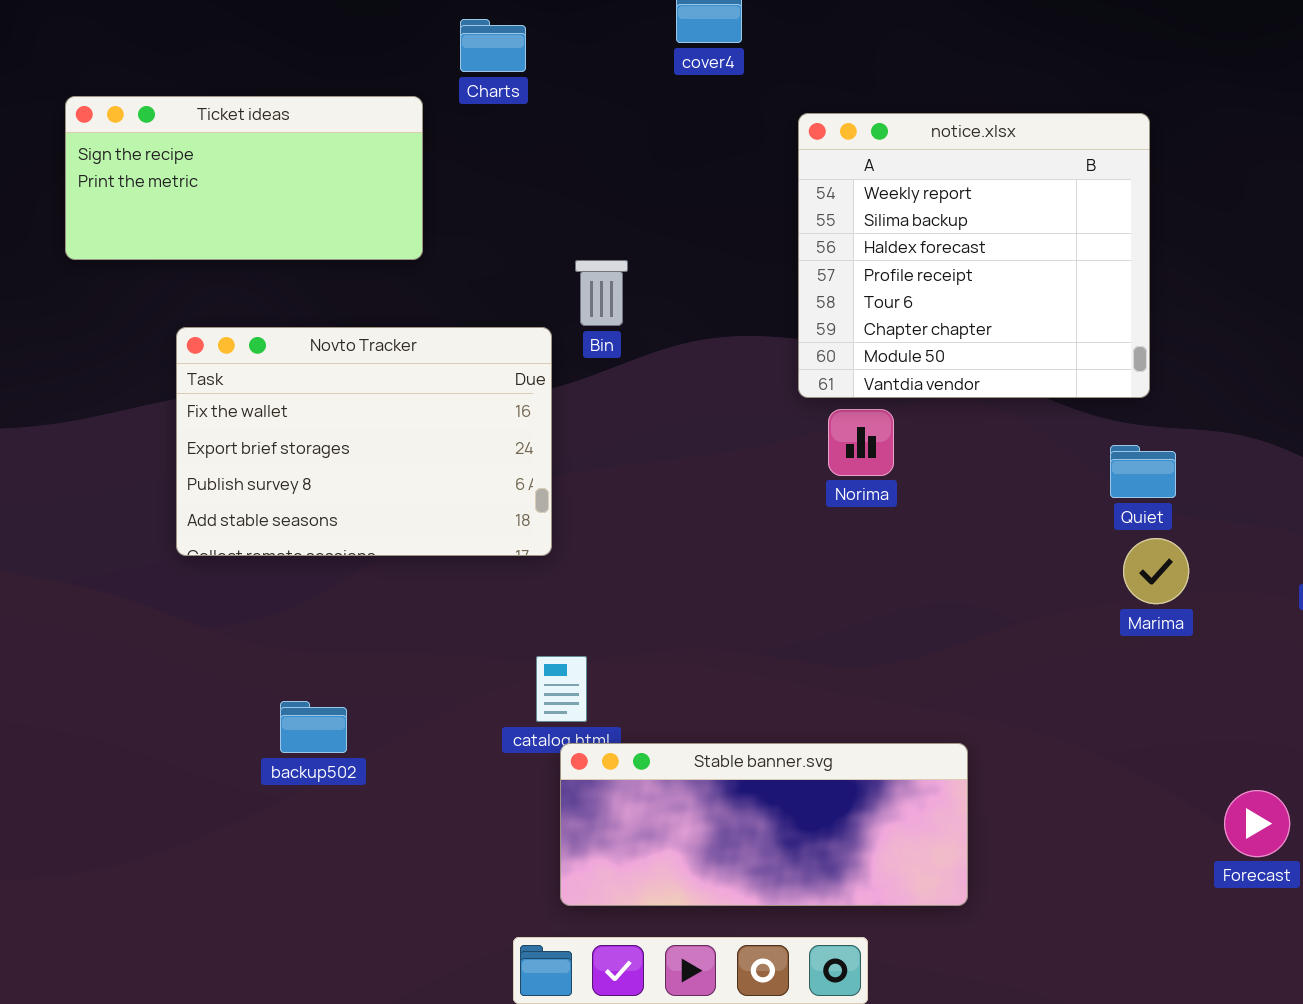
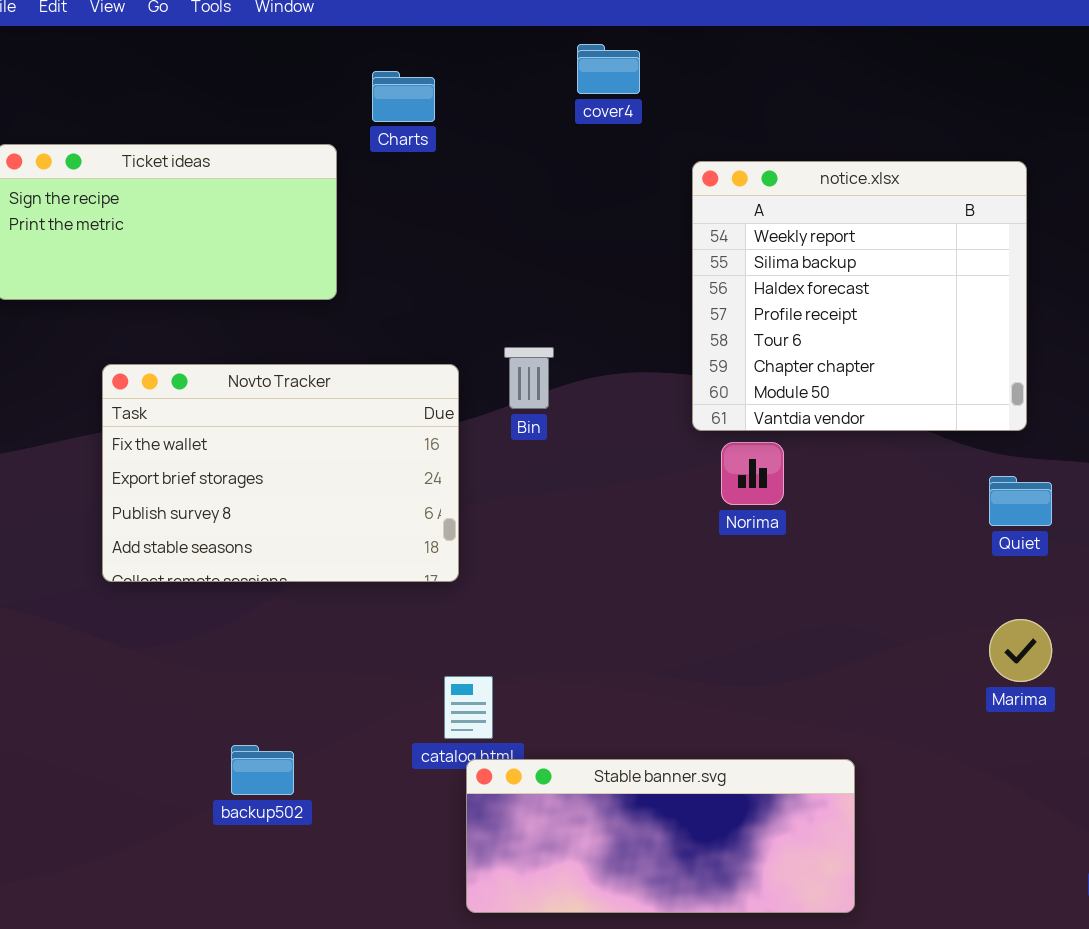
Bin: [575,260,628,326] -> [504,347,554,409], moved
Marima: [1123,538,1189,604] -> [989,619,1052,682], moved
backup502: [280,701,347,753] -> [231,745,294,795], moved

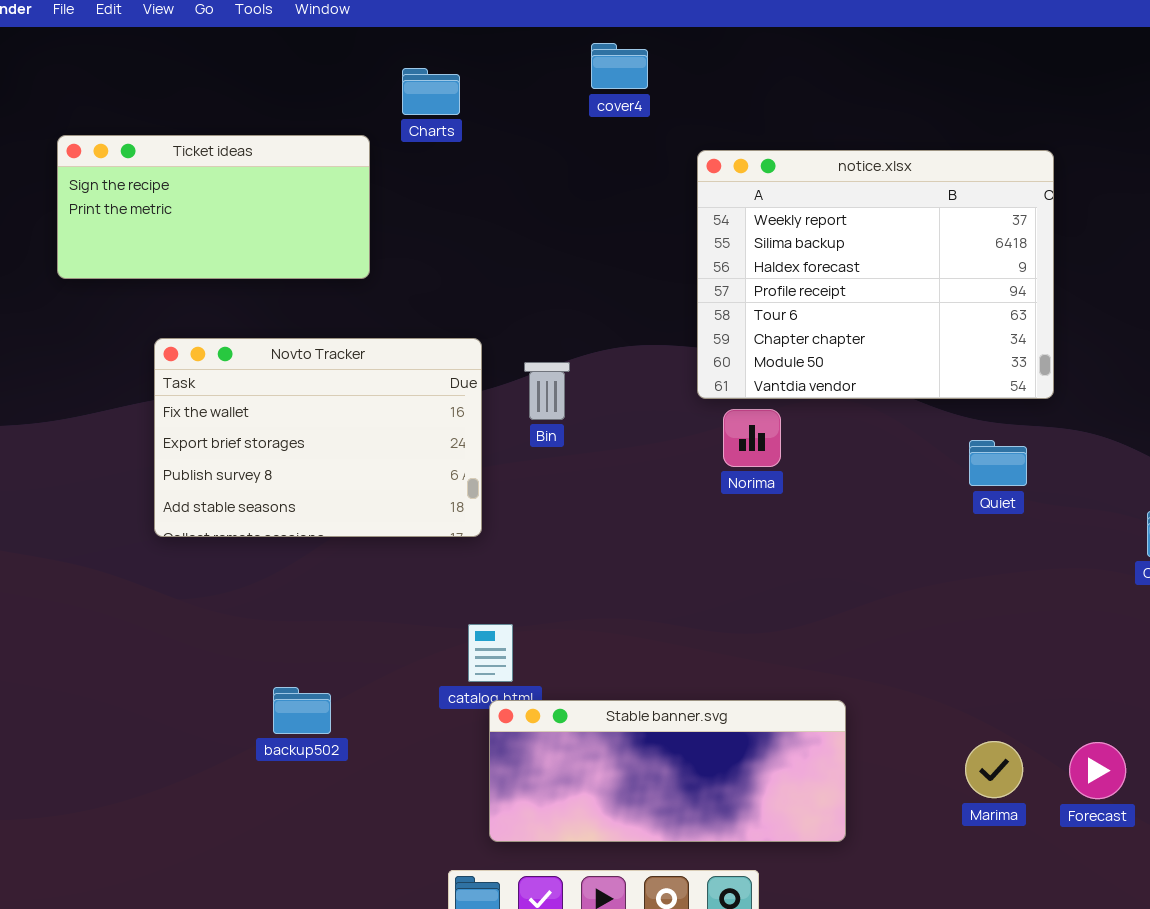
notice.xlsx: [692,161,1027,431] -> [697,150,1054,399], resized
Bin: [504,347,554,409] -> [524,362,570,420], moved
Marima: [989,619,1052,682] -> [965,741,1023,798], moved

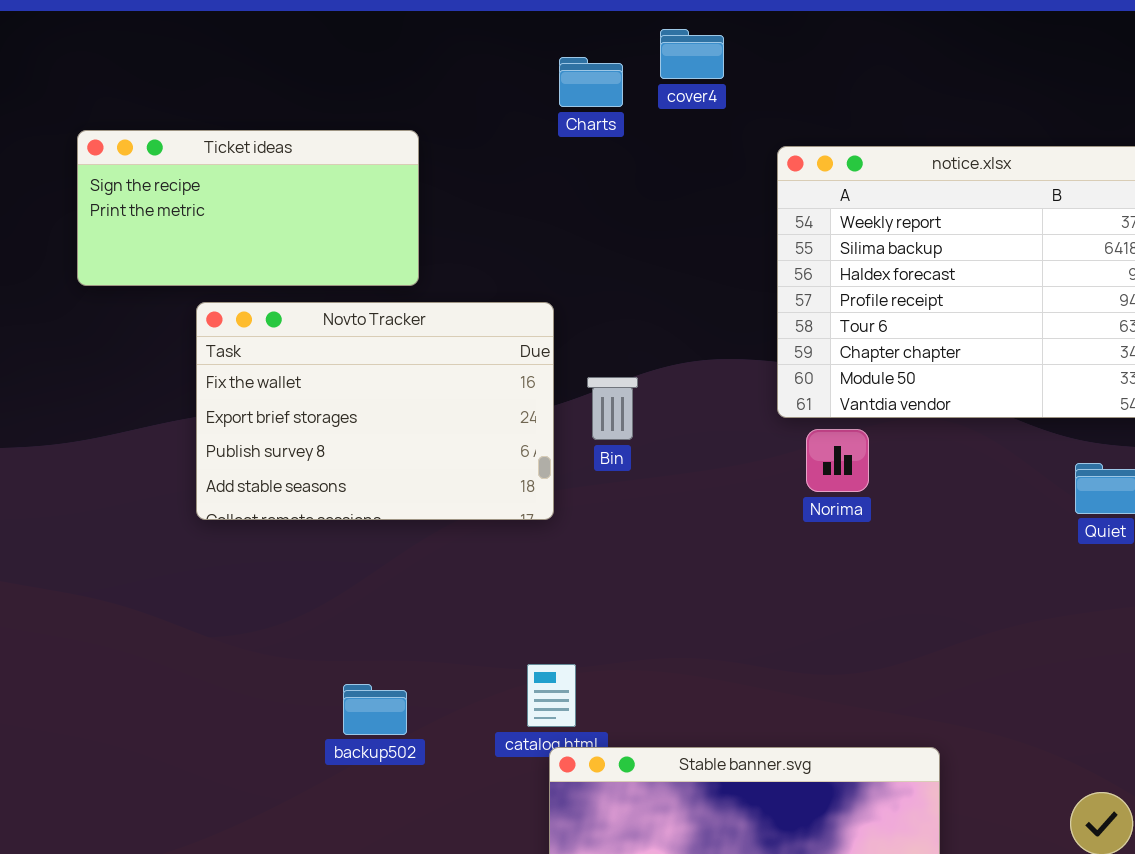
Charts: [402,68,460,115] -> [559,57,623,107], moved
Novto Tracker: [154,338,482,537] -> [196,302,554,520], moved
backup502: [273,687,331,734] -> [343,684,407,735], moved

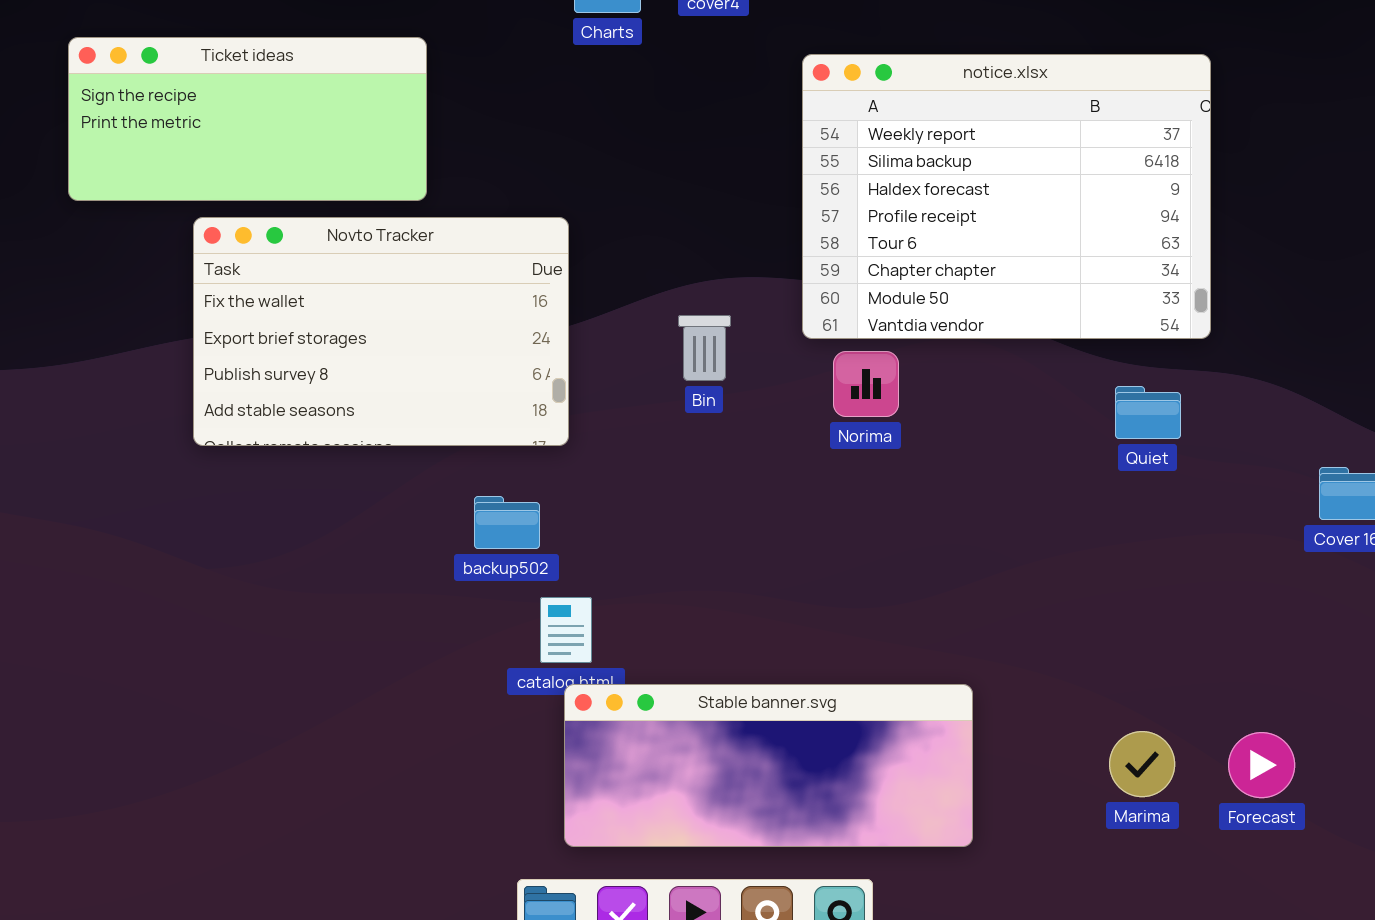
Bin: [587,377,638,440] -> [678,315,731,381], moved
backup502: [343,684,407,735] -> [474,496,540,549], moved

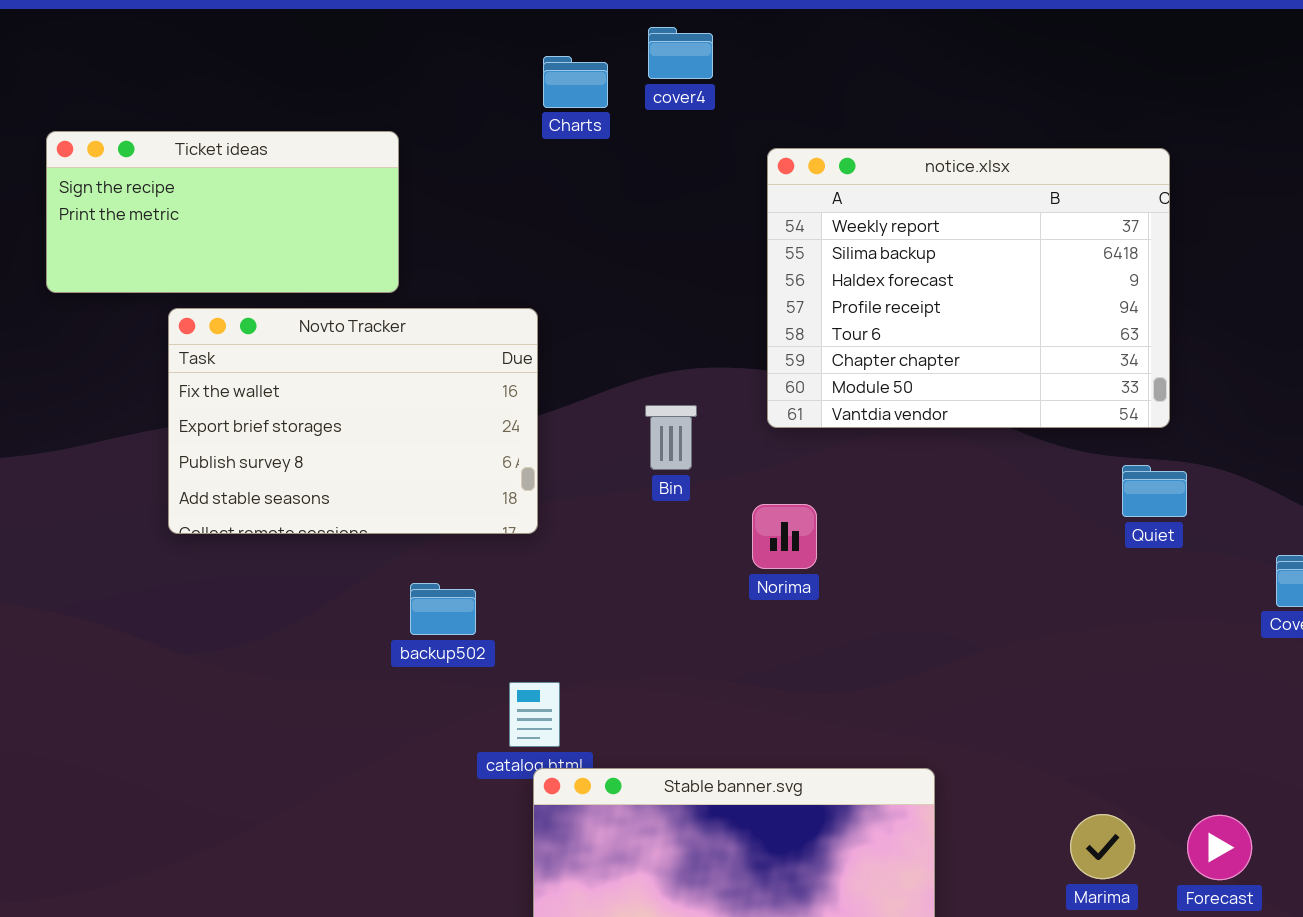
Norima: [833,351,899,417] -> [752,504,817,569], moved
Quiet: [1115,386,1181,439] -> [1122,465,1187,517], moved
backup502: [474,496,540,549] -> [410,583,476,635], moved

